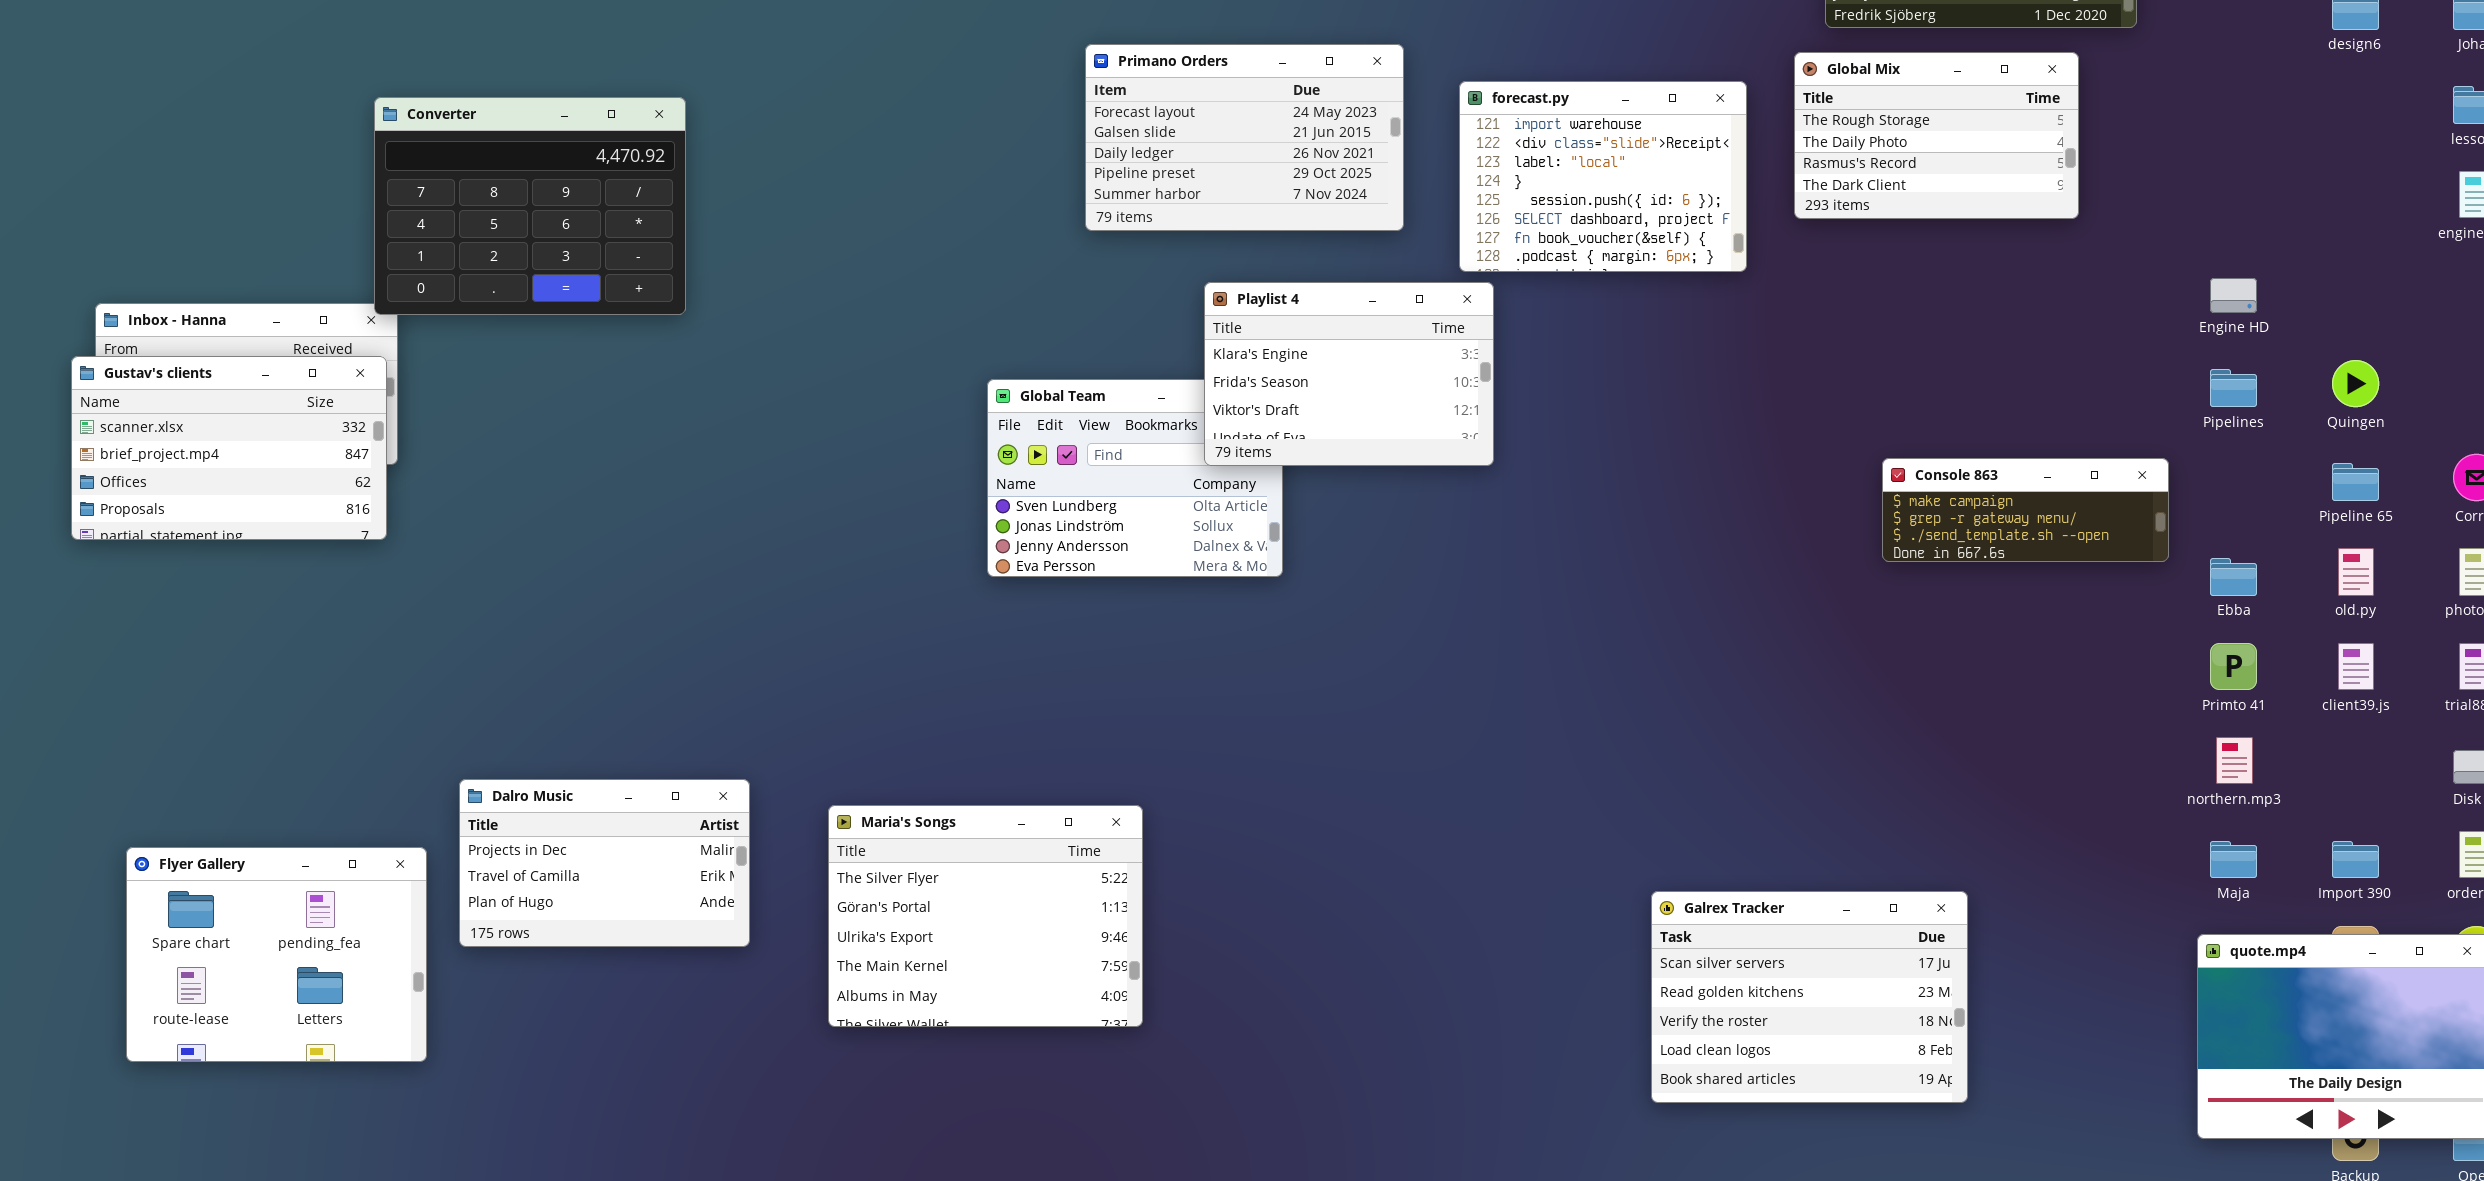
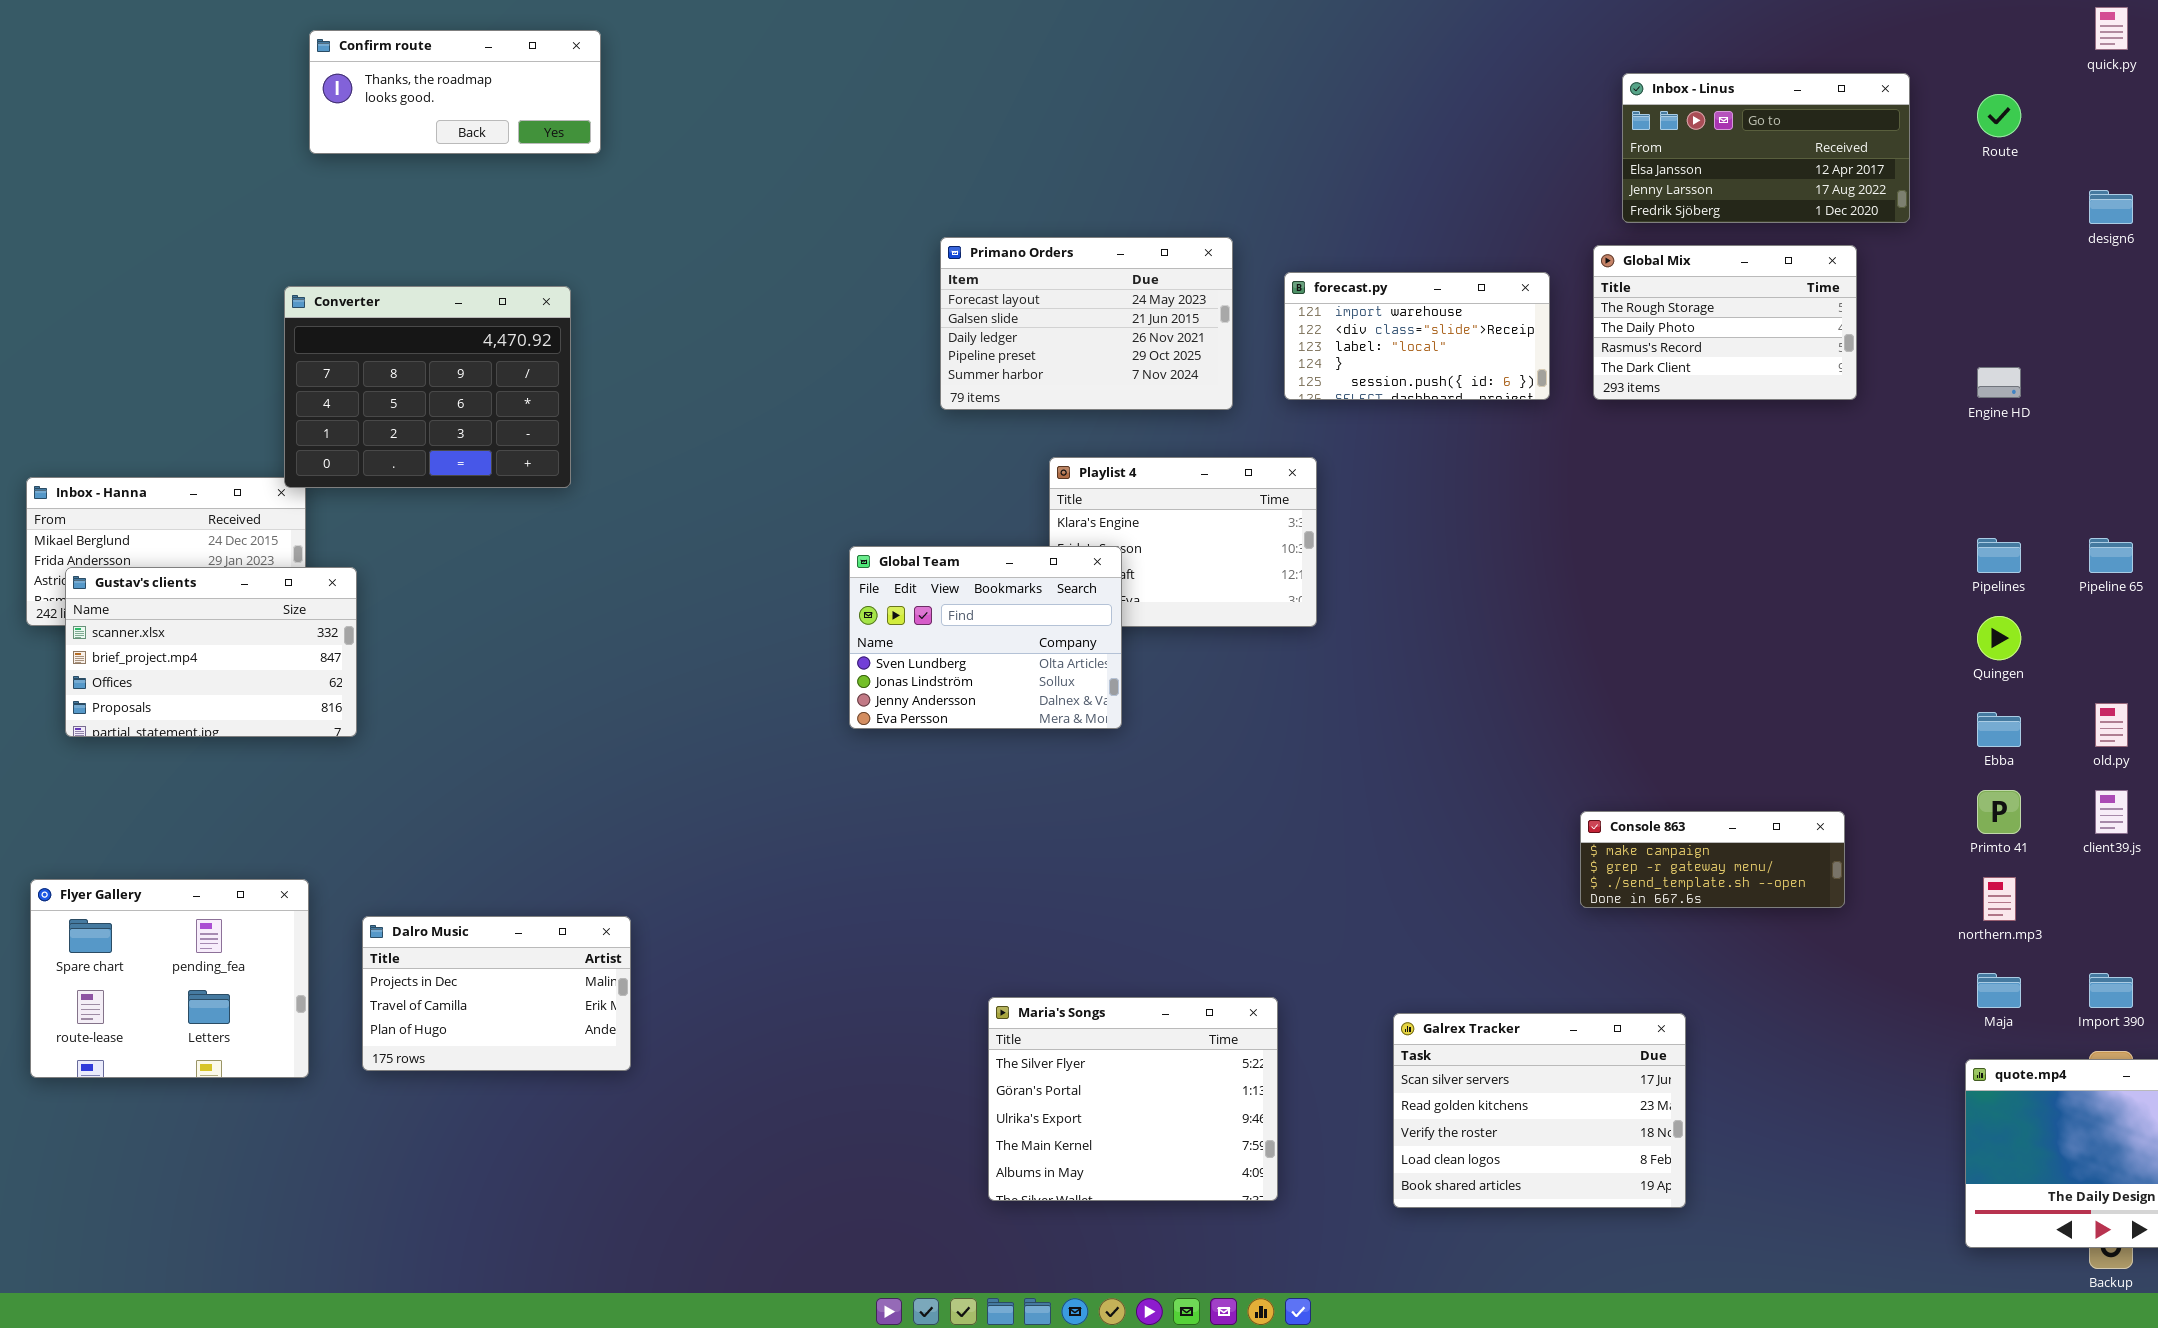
forecast.py: [1459,81,1747,272] -> [1284,272,1550,400], resized
Engine HD: [2210,278,2257,313] -> [1977,367,2021,398], moved
Gustav's clients: [71,356,387,540] -> [65,567,357,737], moved
Quingen: [2332,360,2379,407] -> [1977,616,2021,660], moved
Global Team: [987,379,1283,577] -> [849,546,1122,729], raised
Console 863: [1882,458,2169,562] -> [1580,811,1845,908], moved
Pipeline 65: [2332,463,2379,501] -> [2089,538,2133,573], moved
Maria's Songs: [828,805,1143,1027] -> [988,997,1278,1201], moved
Flyer Gallery: [126,847,427,1062] -> [30,879,309,1078], moved
Galrex Tracker: [1651,891,1968,1103] -> [1393,1013,1686,1208], moved

